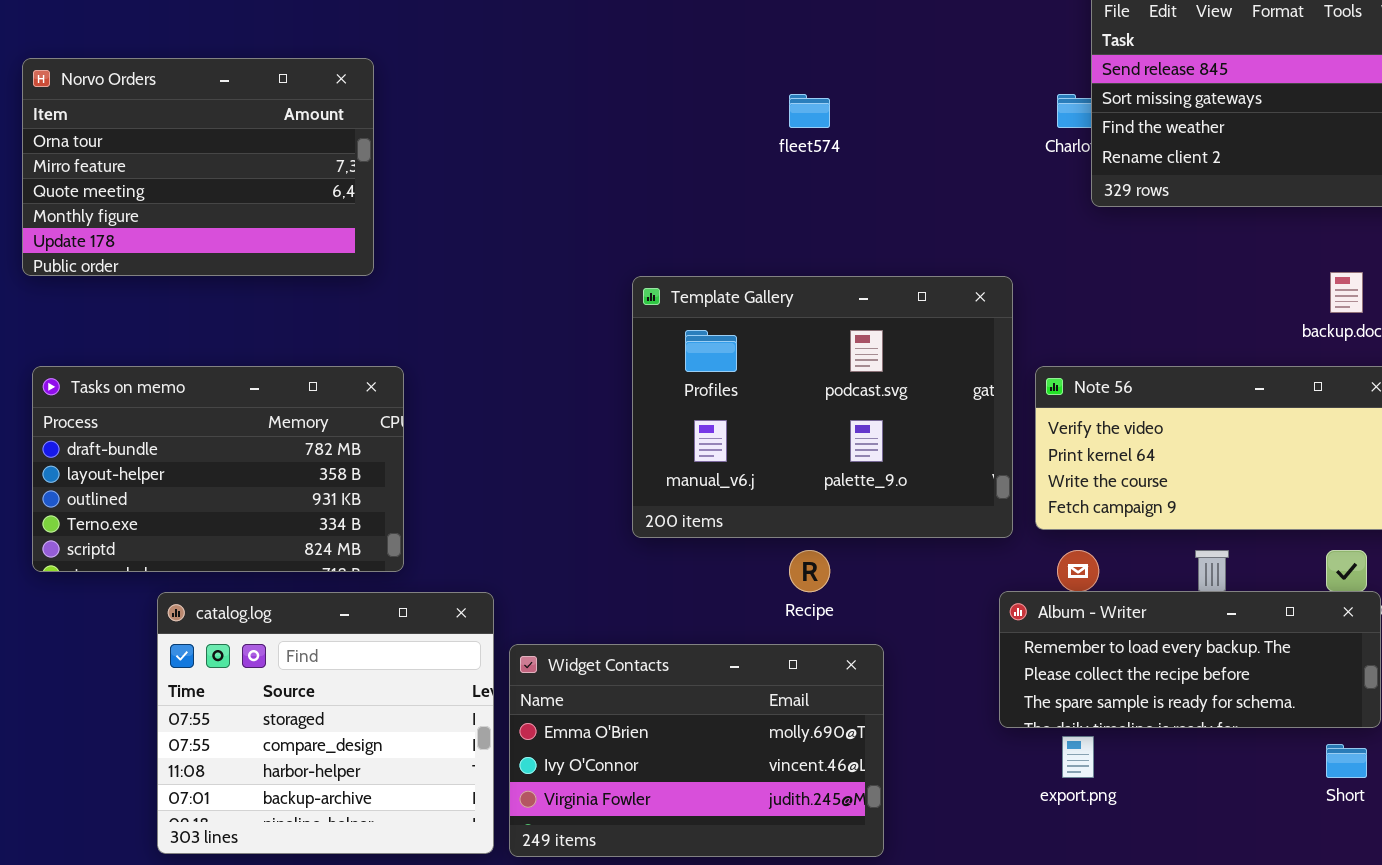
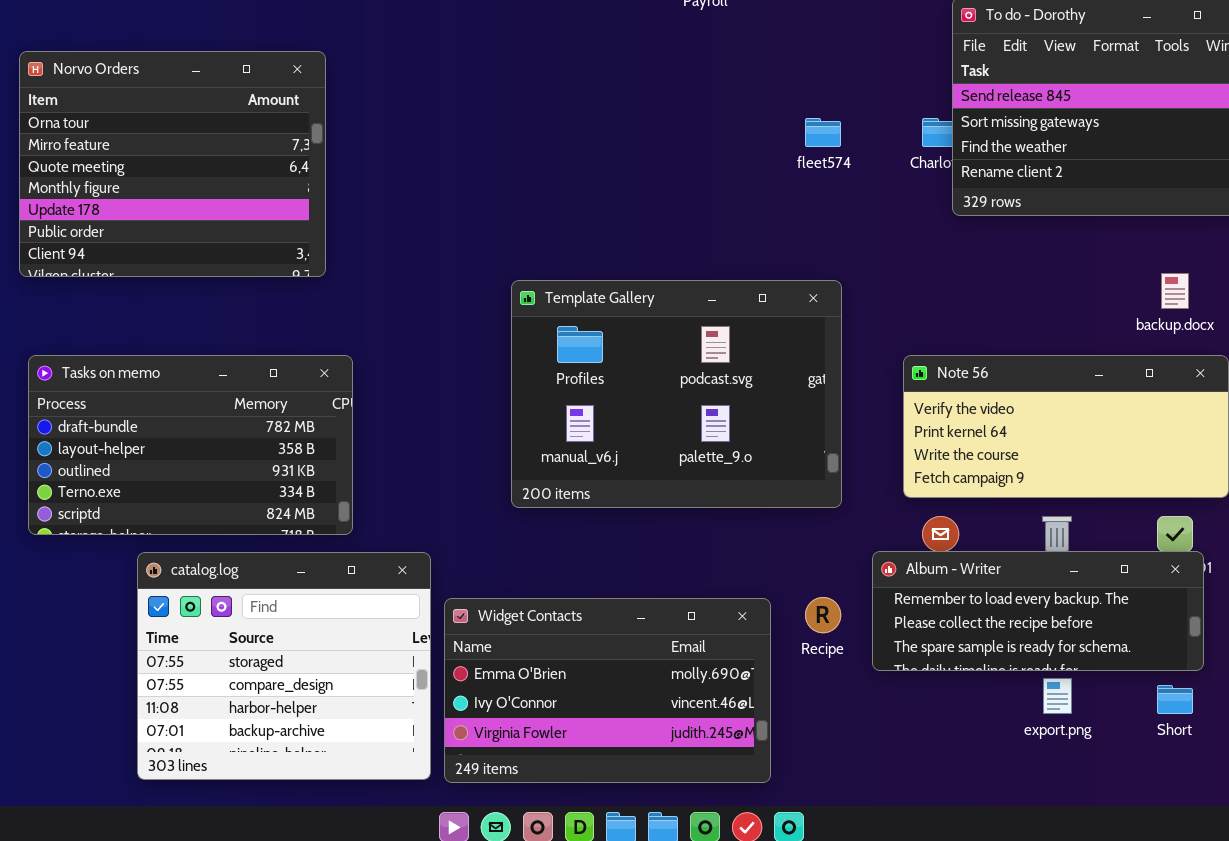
Norvo Orders: [22,58,374,276] -> [19,51,326,277], resized
fleet574: [789,94,830,128] -> [805,118,841,147], moved
Template Gallery: [632,276,1013,538] -> [511,280,842,508], moved
Recipe: [789,550,830,592] -> [805,597,841,633], moved
export.png: [1062,736,1094,778] -> [1043,678,1072,714], moved

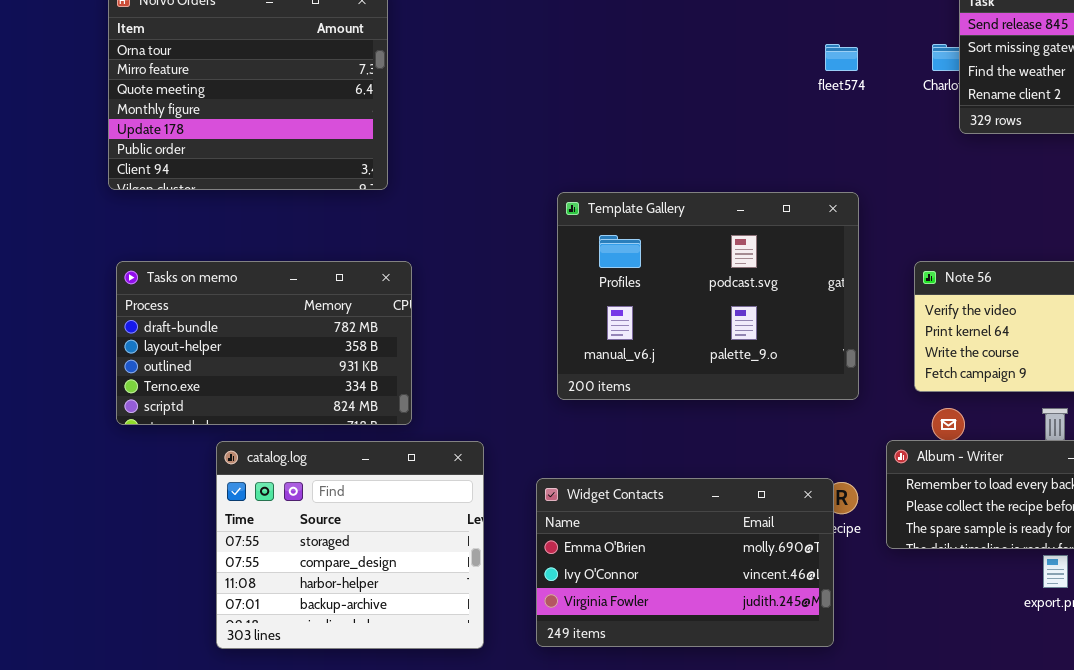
Widget Contacts: [444,598,771,783] -> [536,478,834,647], moved

